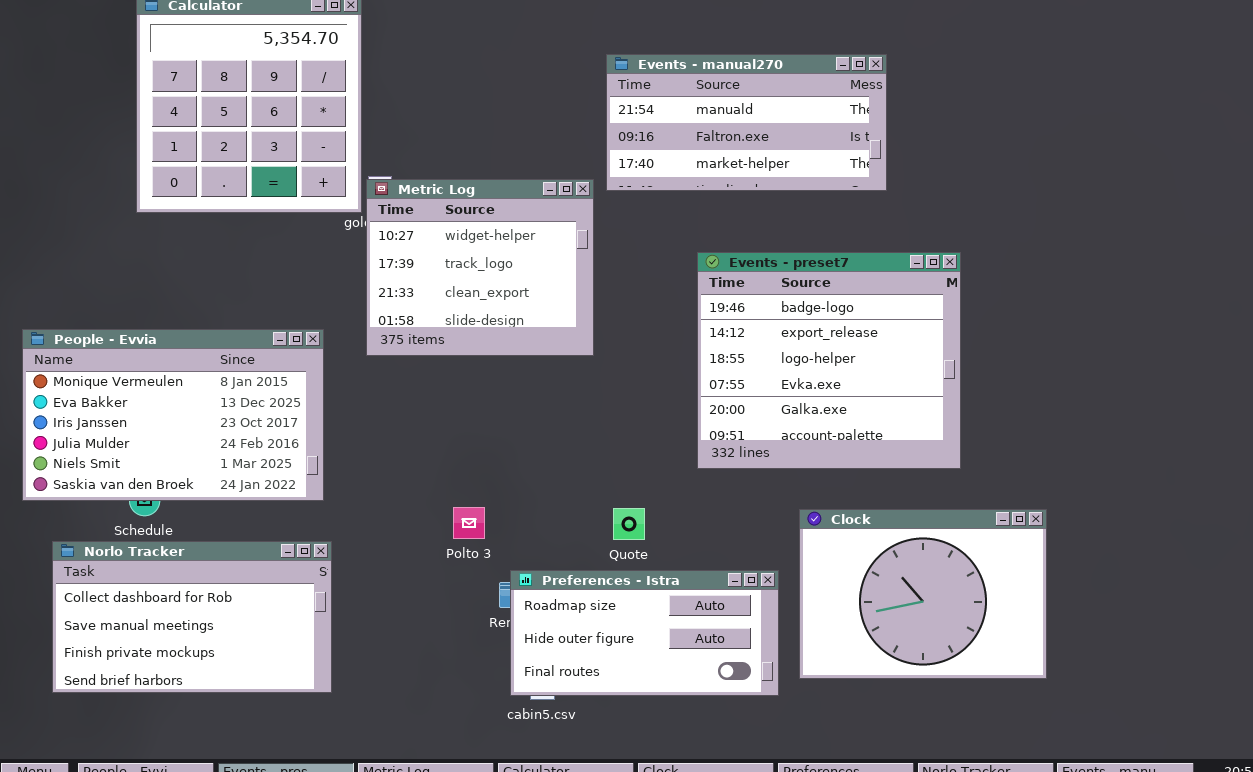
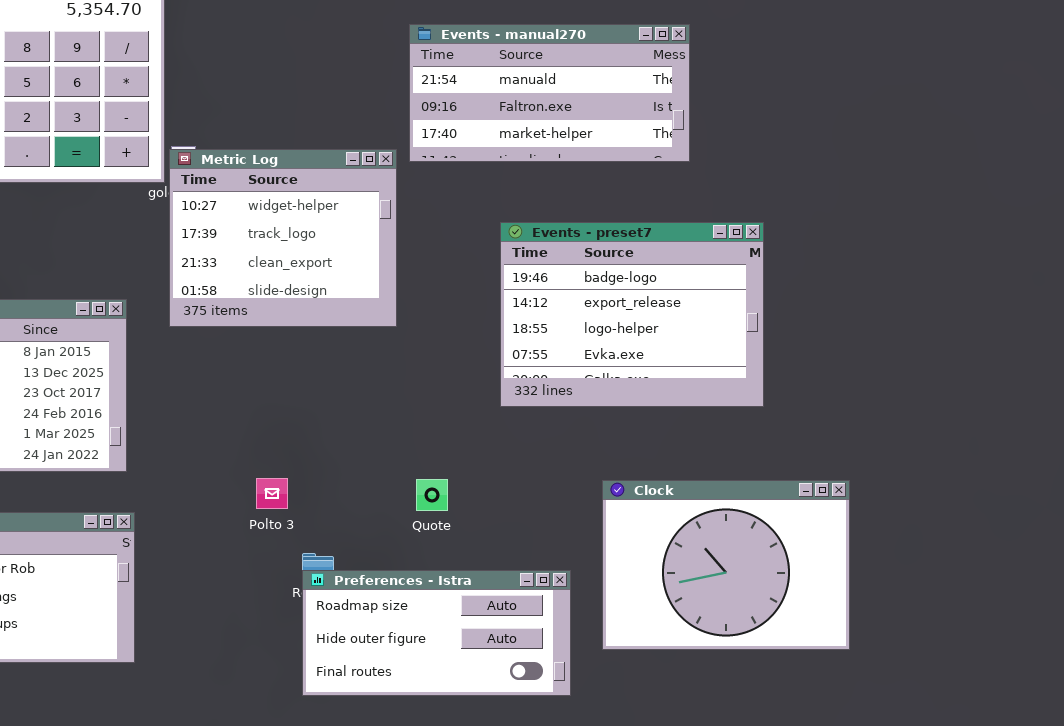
Events - preset7: [697,252,961,469] -> [500,222,764,407], resized
Preferences - Istra: [510,570,779,696] -> [302,570,571,696], moved

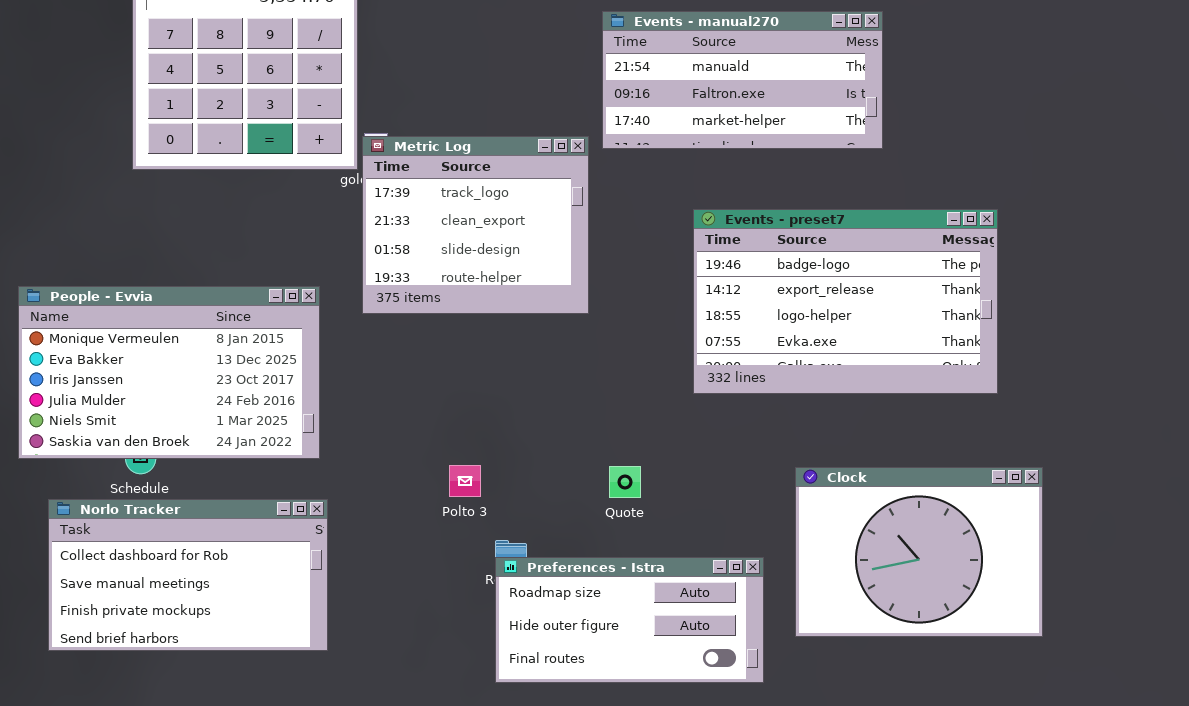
Metric Log: [169,149,397,327] -> [362,136,589,314], scrolled down 1 row
Events - preset7: [500,222,764,407] -> [693,209,998,394], resized

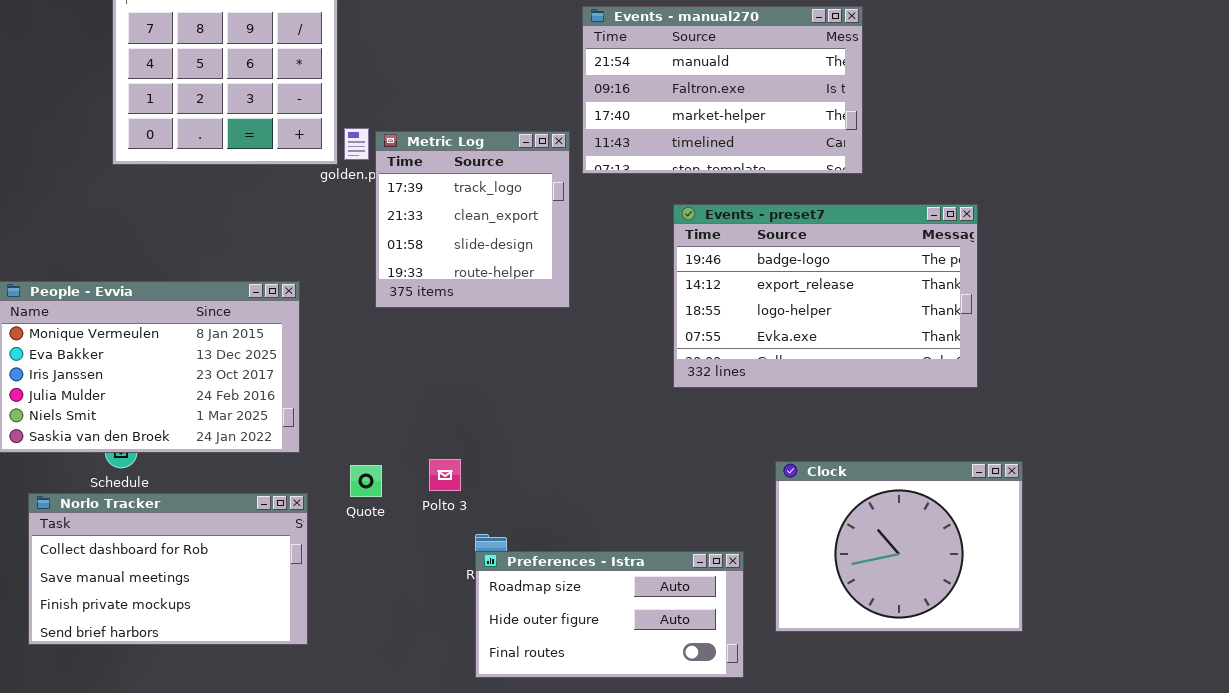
Events - manual270: [602,11,883,149] -> [582,6,863,174], resized
Metric Log: [362,136,589,314] -> [375,131,570,308], resized
Quote: [609,466,641,498] -> [350,465,382,497], moved

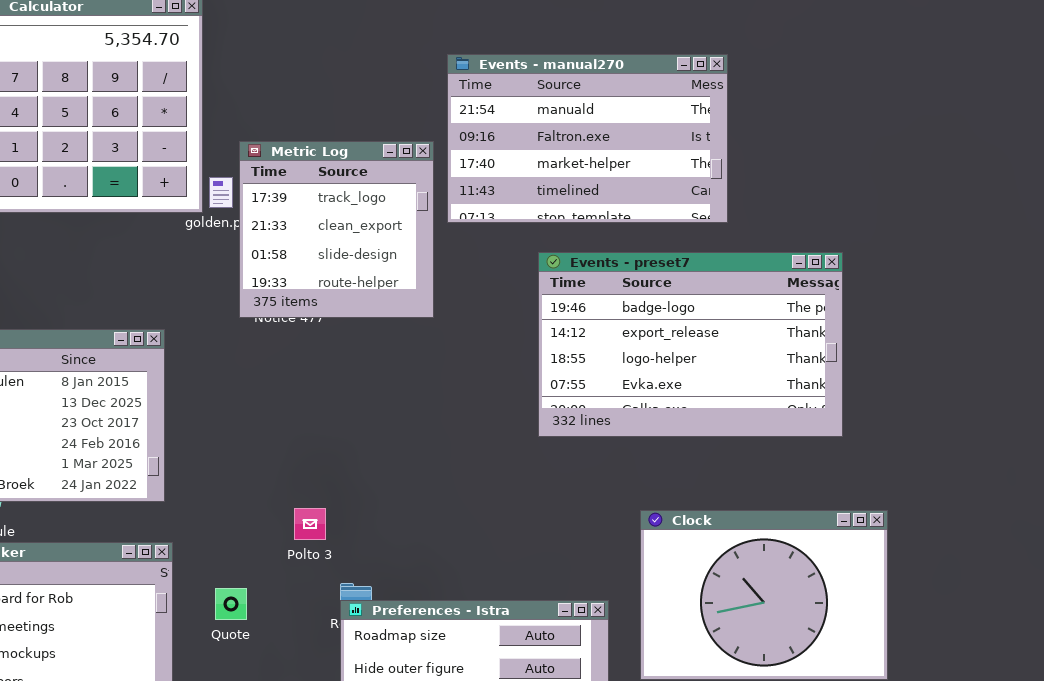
Metric Log: [375,131,570,308] -> [239,141,434,318], moved
Quote: [350,465,382,497] -> [215,588,247,620], moved

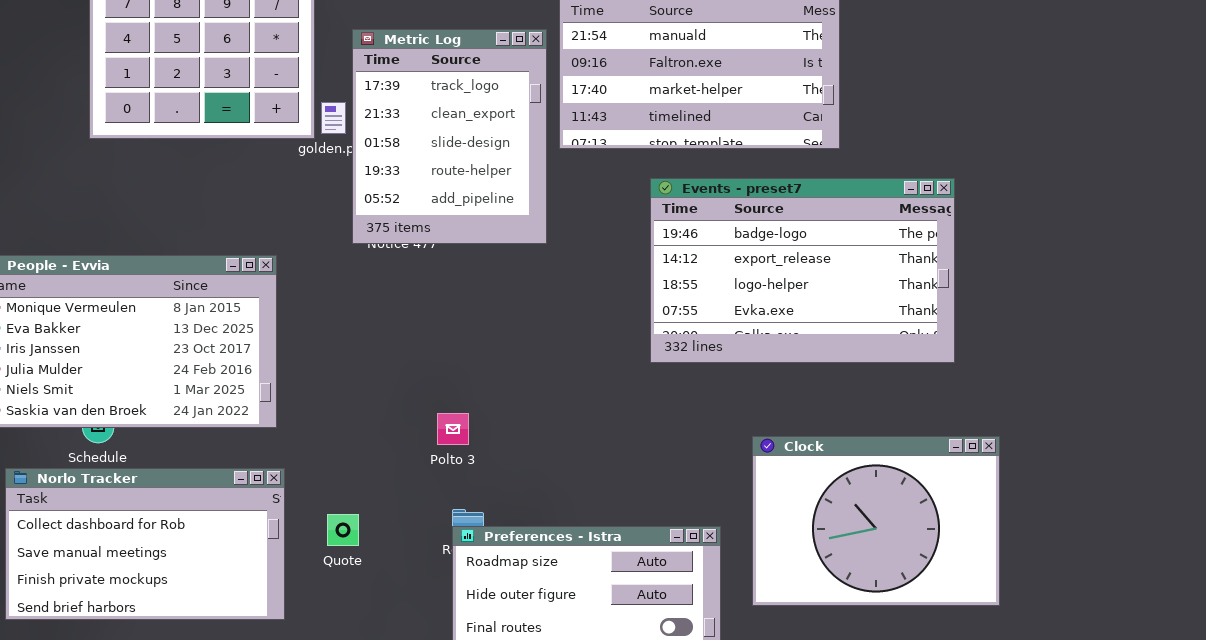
Metric Log: [239,141,434,318] -> [352,29,547,244], resized
Polto 3: [294,508,326,540] -> [437,413,469,445], moved

